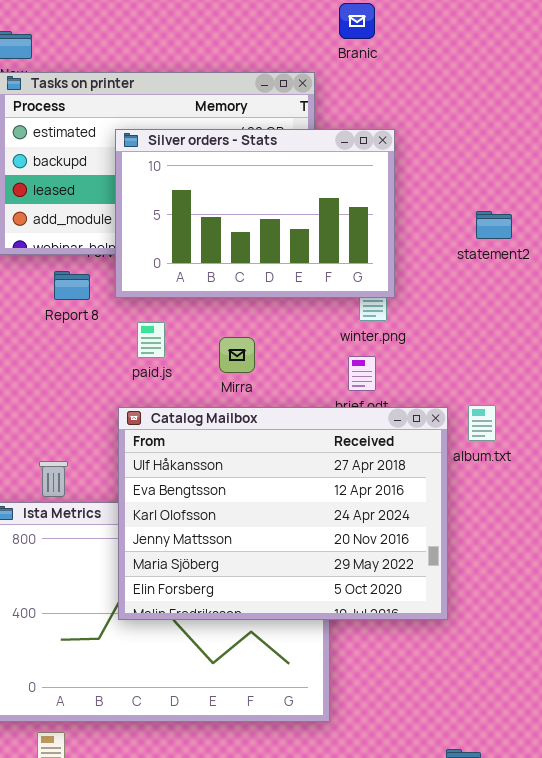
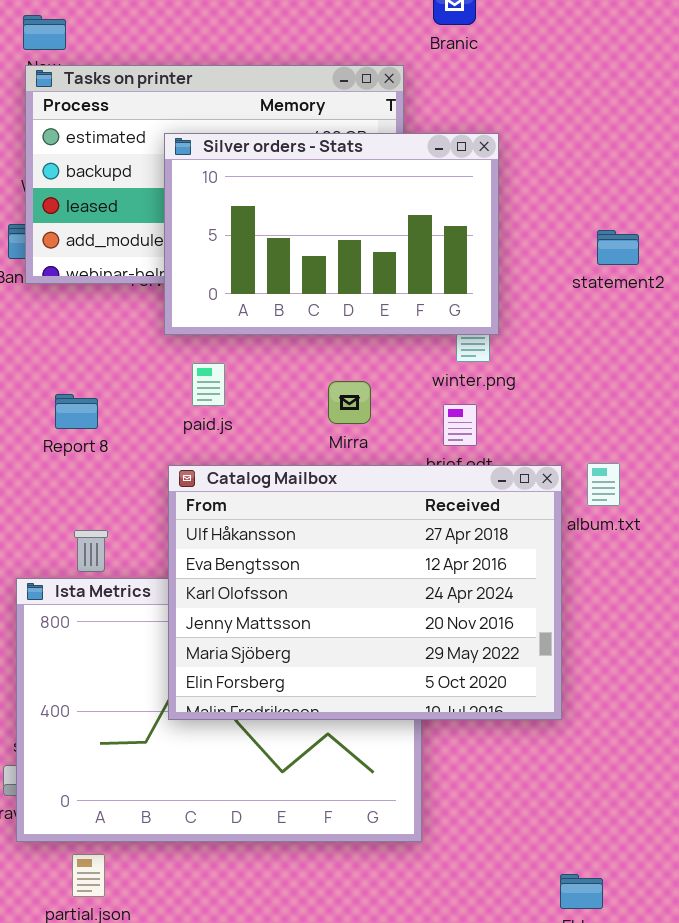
Report 8: [54,271,90,300] -> [55,394,98,429], moved
Mirra: [219,337,255,373] -> [328,381,371,424], moved

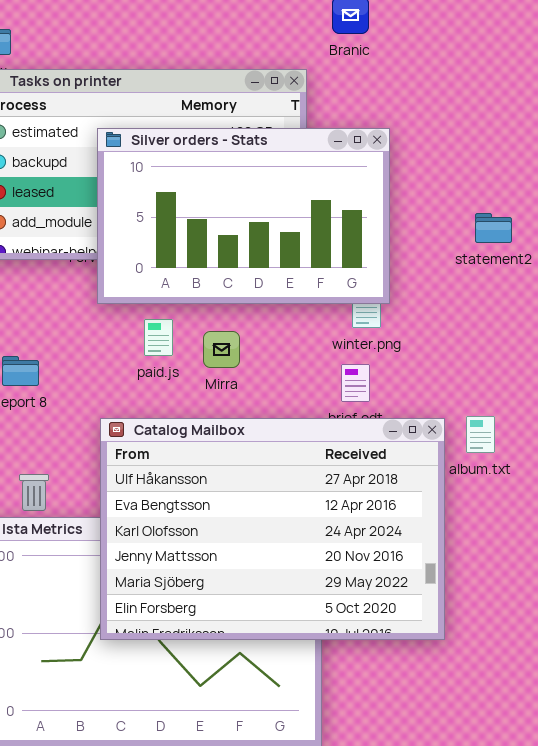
paid.js: [192,363,225,406] -> [144,319,173,356], moved
Mirra: [328,381,371,424] -> [203,331,240,368], moved

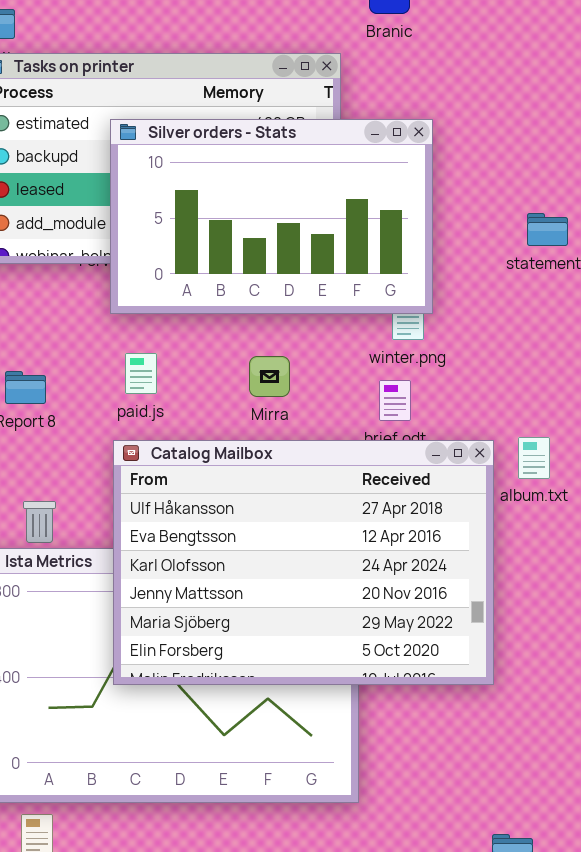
paid.js: [144,319,173,356] -> [125,353,157,394], moved
Mirra: [203,331,240,368] -> [249,356,290,397], moved

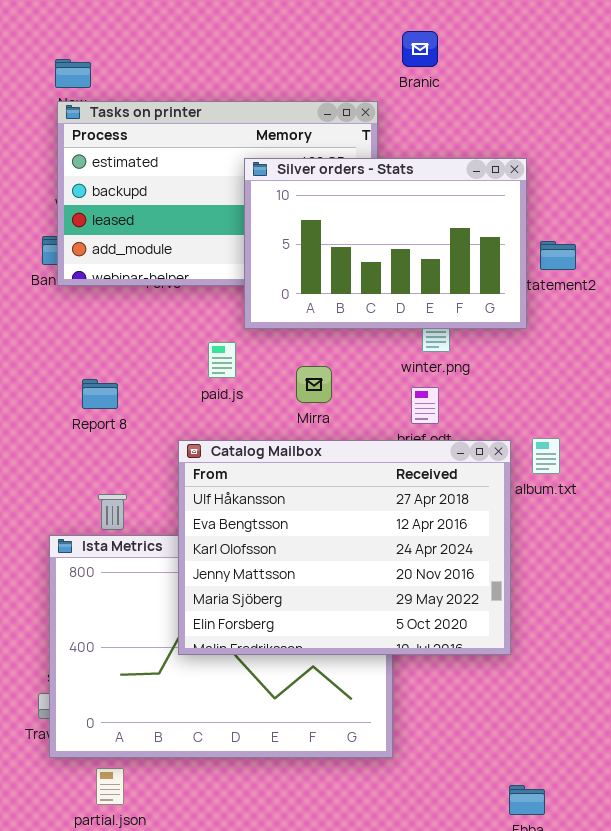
Silver orders - Stats: [110,119,433,314] -> [244,158,527,329], moved
paid.js: [125,353,157,394] -> [208,342,236,378], moved

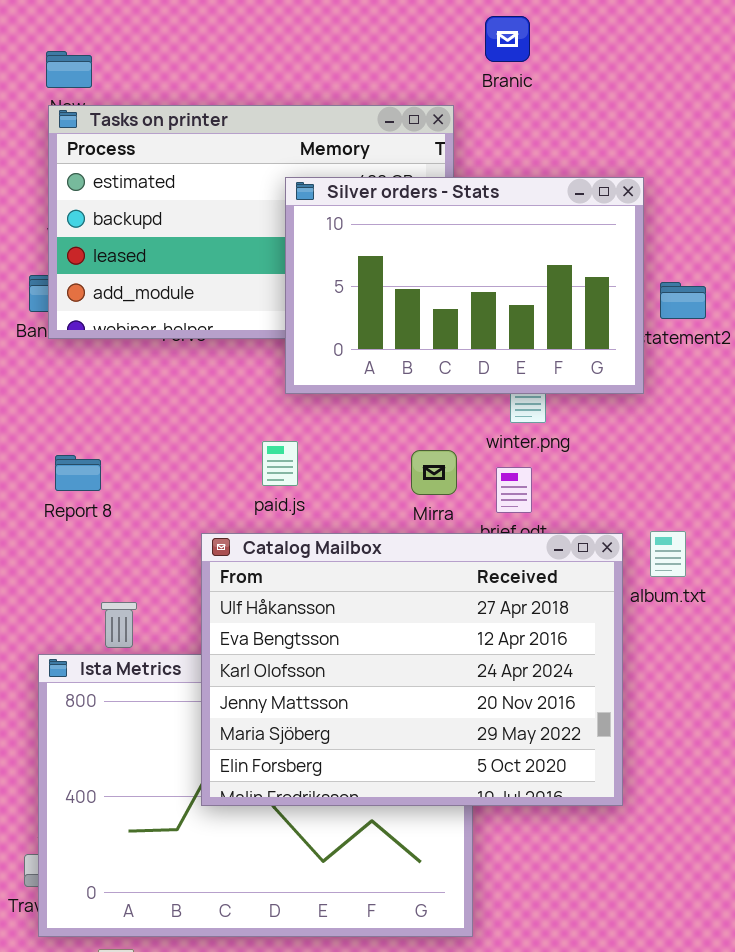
paid.js: [208,342,236,378] -> [262,441,298,486], moved
Mirra: [296,366,332,403] -> [411,450,457,495], moved
Report 8: [82,379,118,409] -> [55,455,101,491], moved

